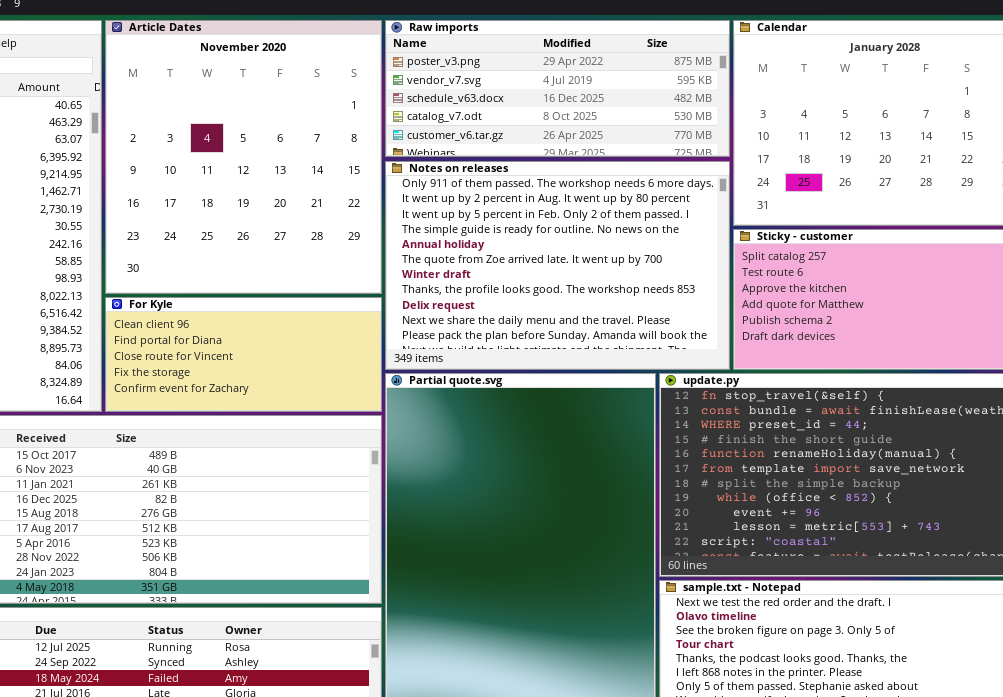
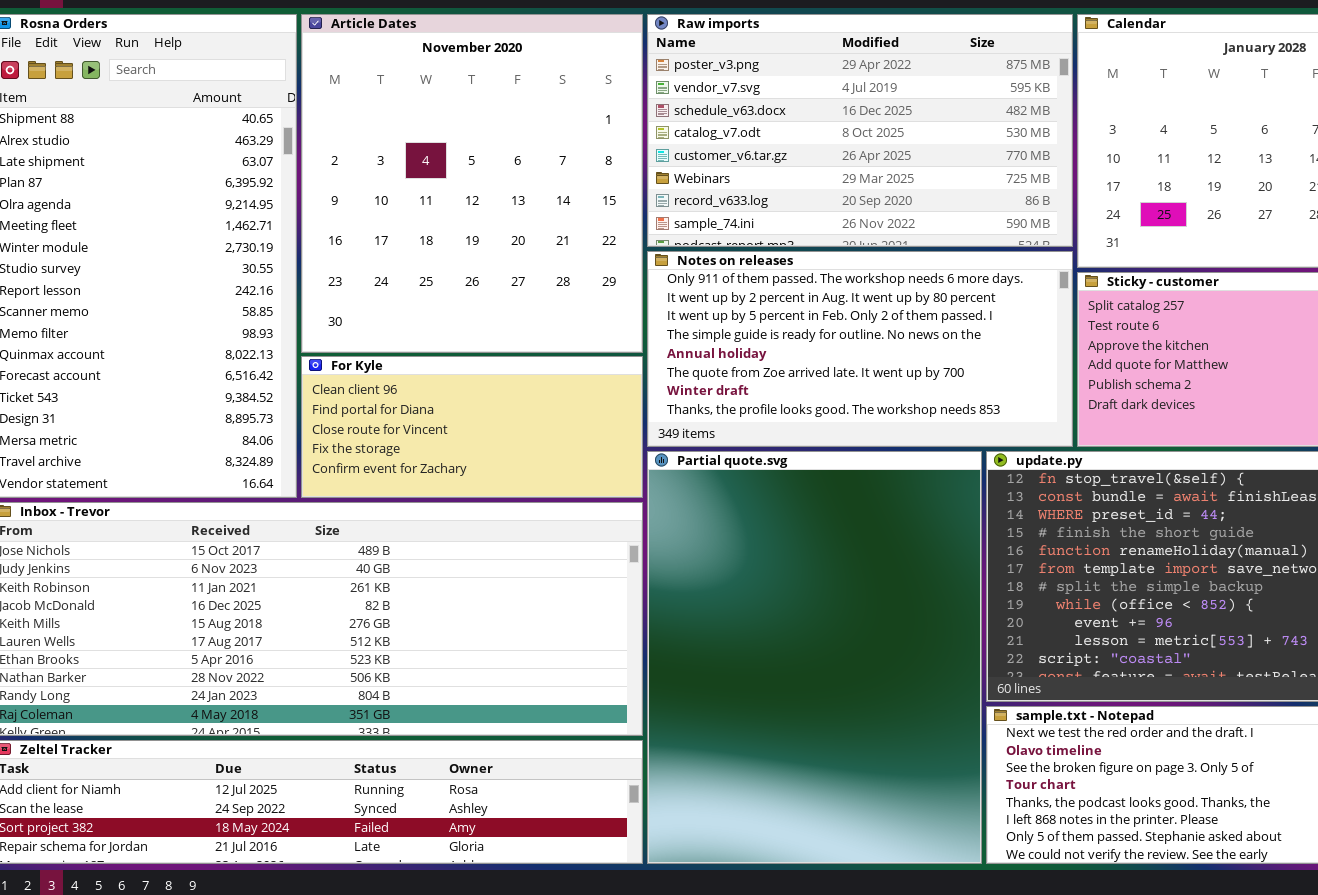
Raw imports: [385,20,730,157] -> [647,14,1073,247], resized
Notes on releases: [385,161,730,370] -> [647,251,1073,447], resized

